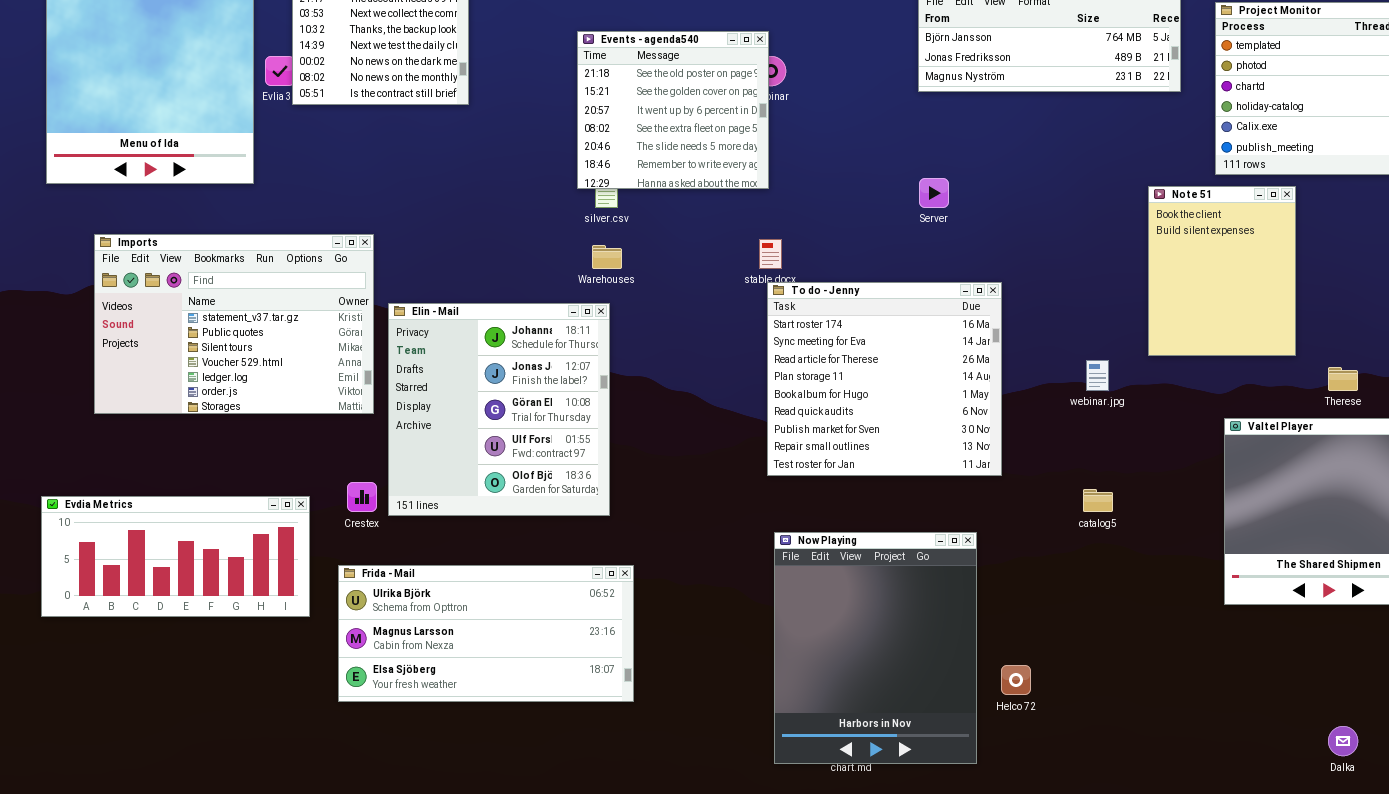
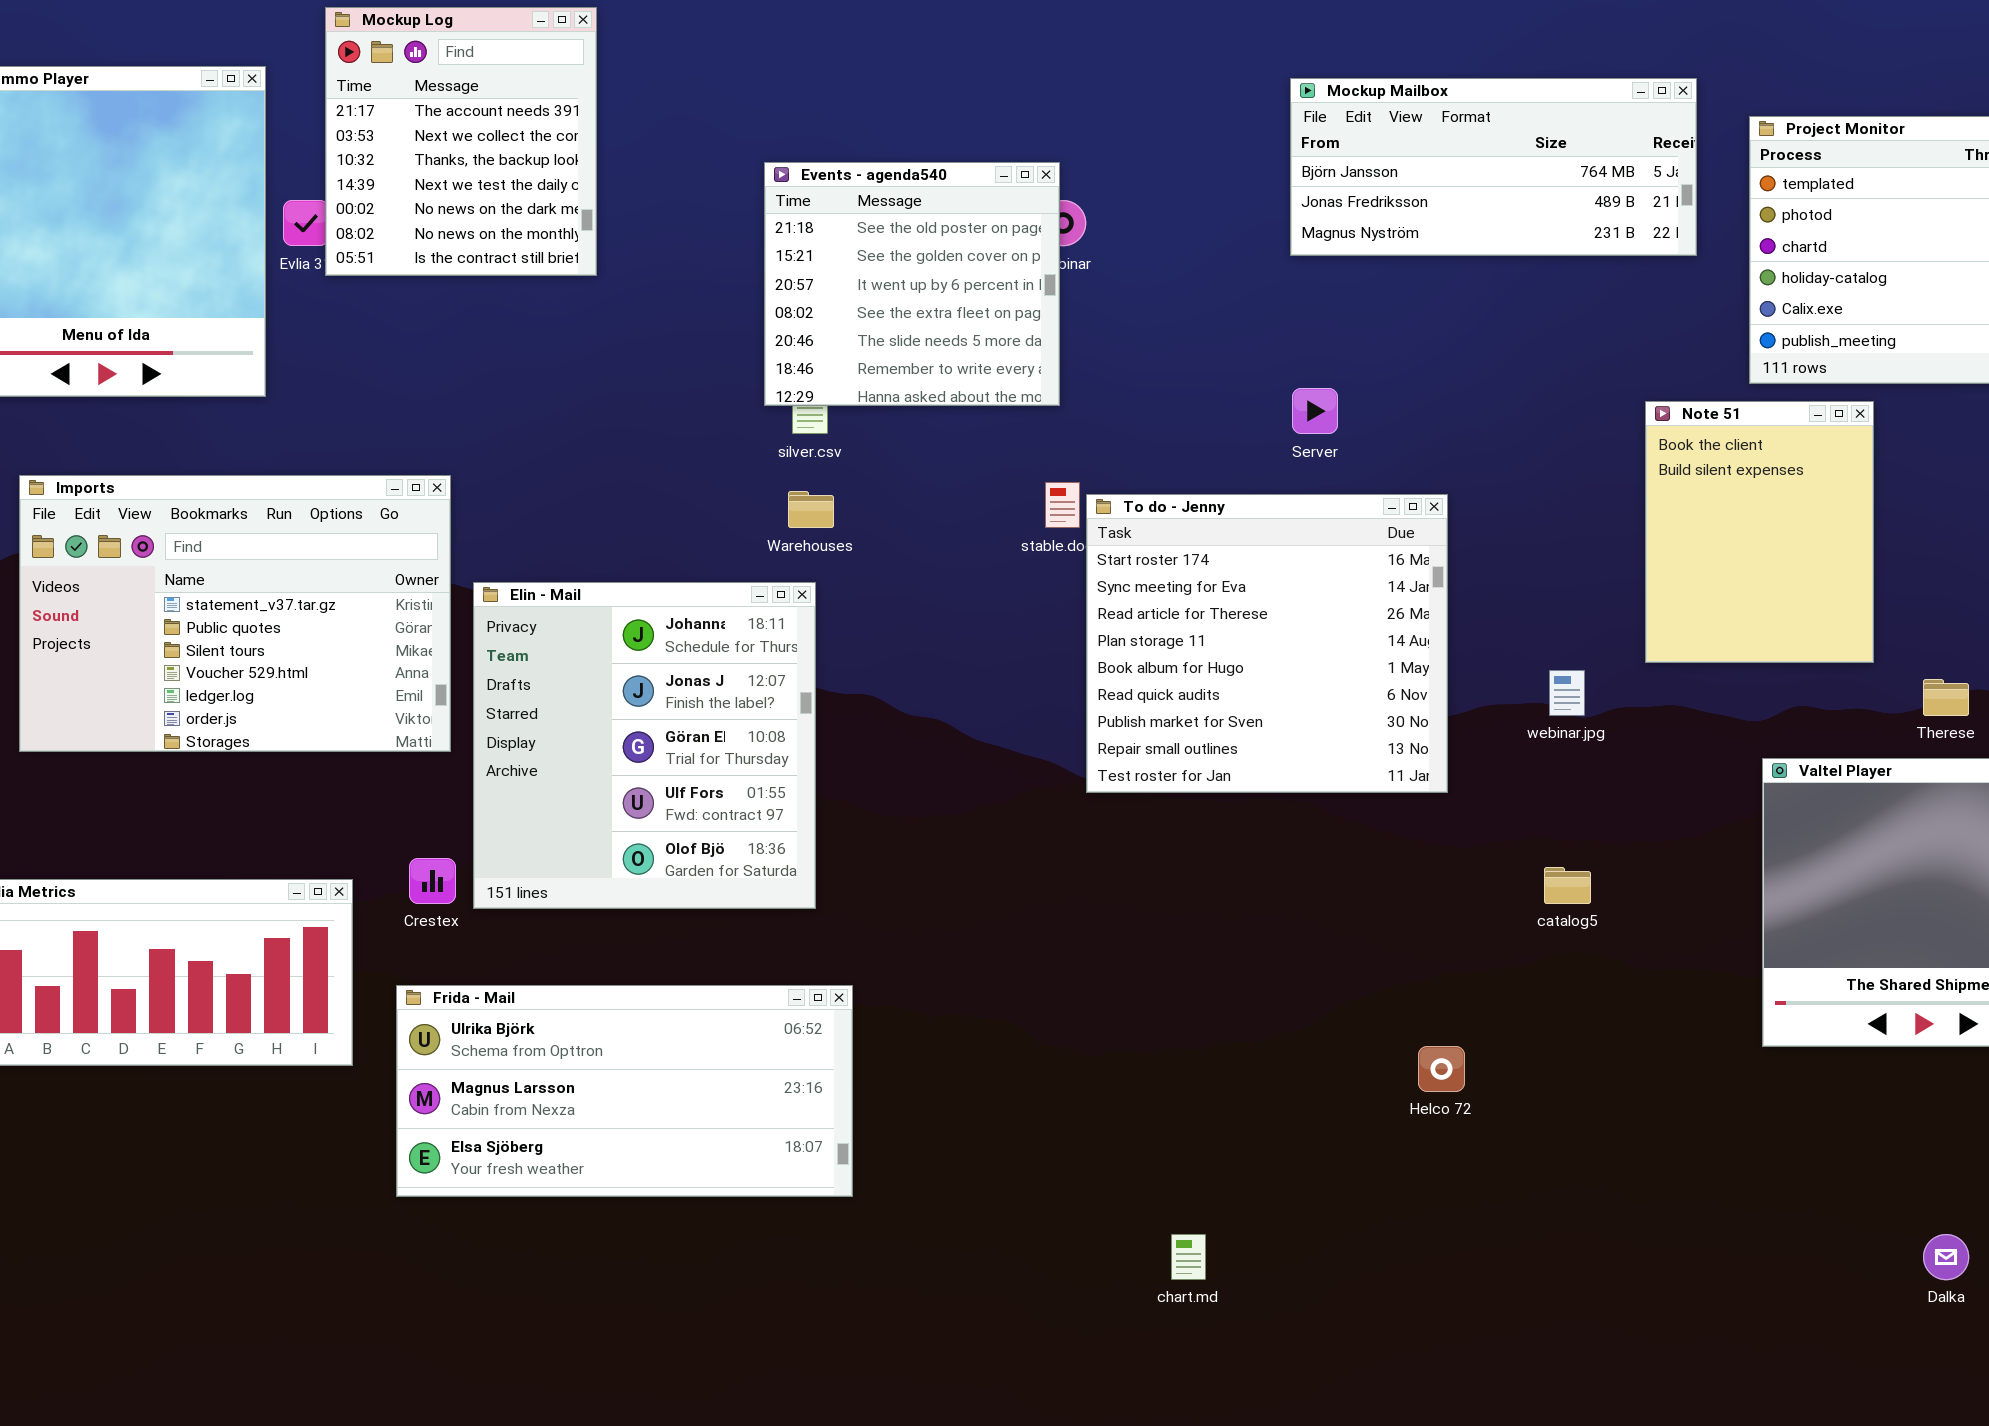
To do - Jenny: [767,282,1002,476] -> [1086,494,1448,793], moved
Now Playing: [774,532,977,764] -> none, closed
Helco 72: [1001,665,1031,695] -> [1418,1046,1465,1092], moved

